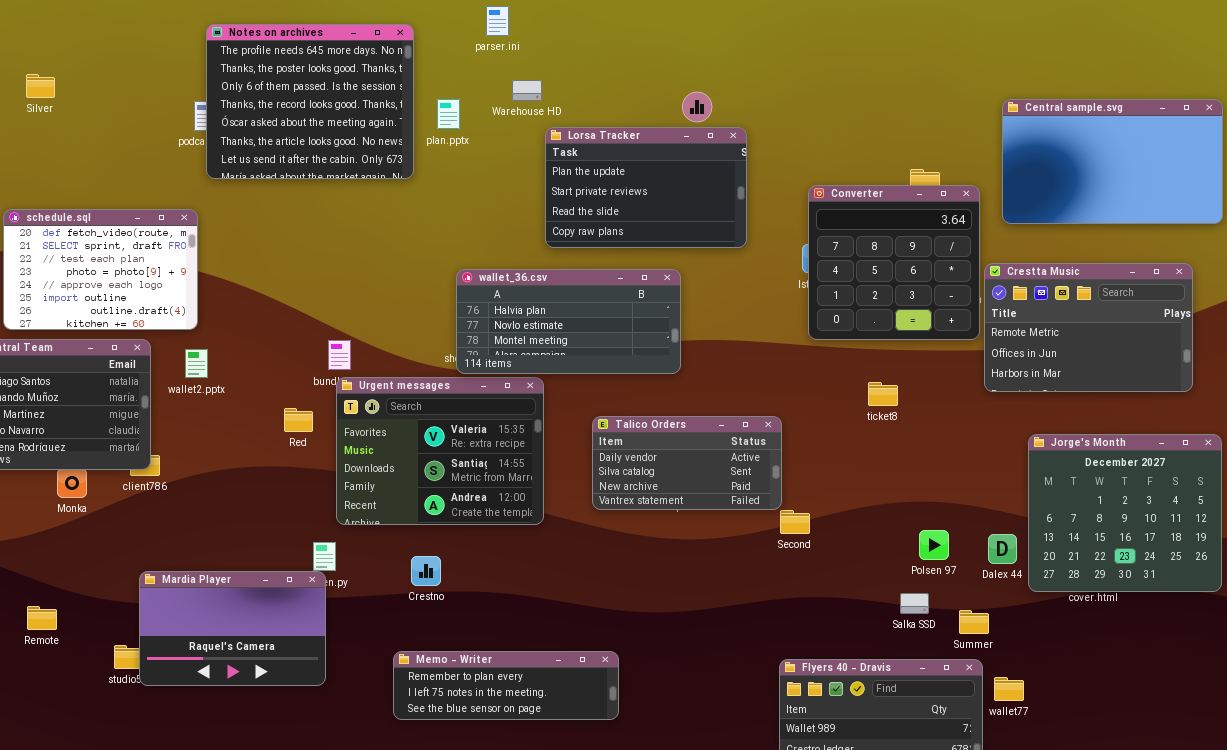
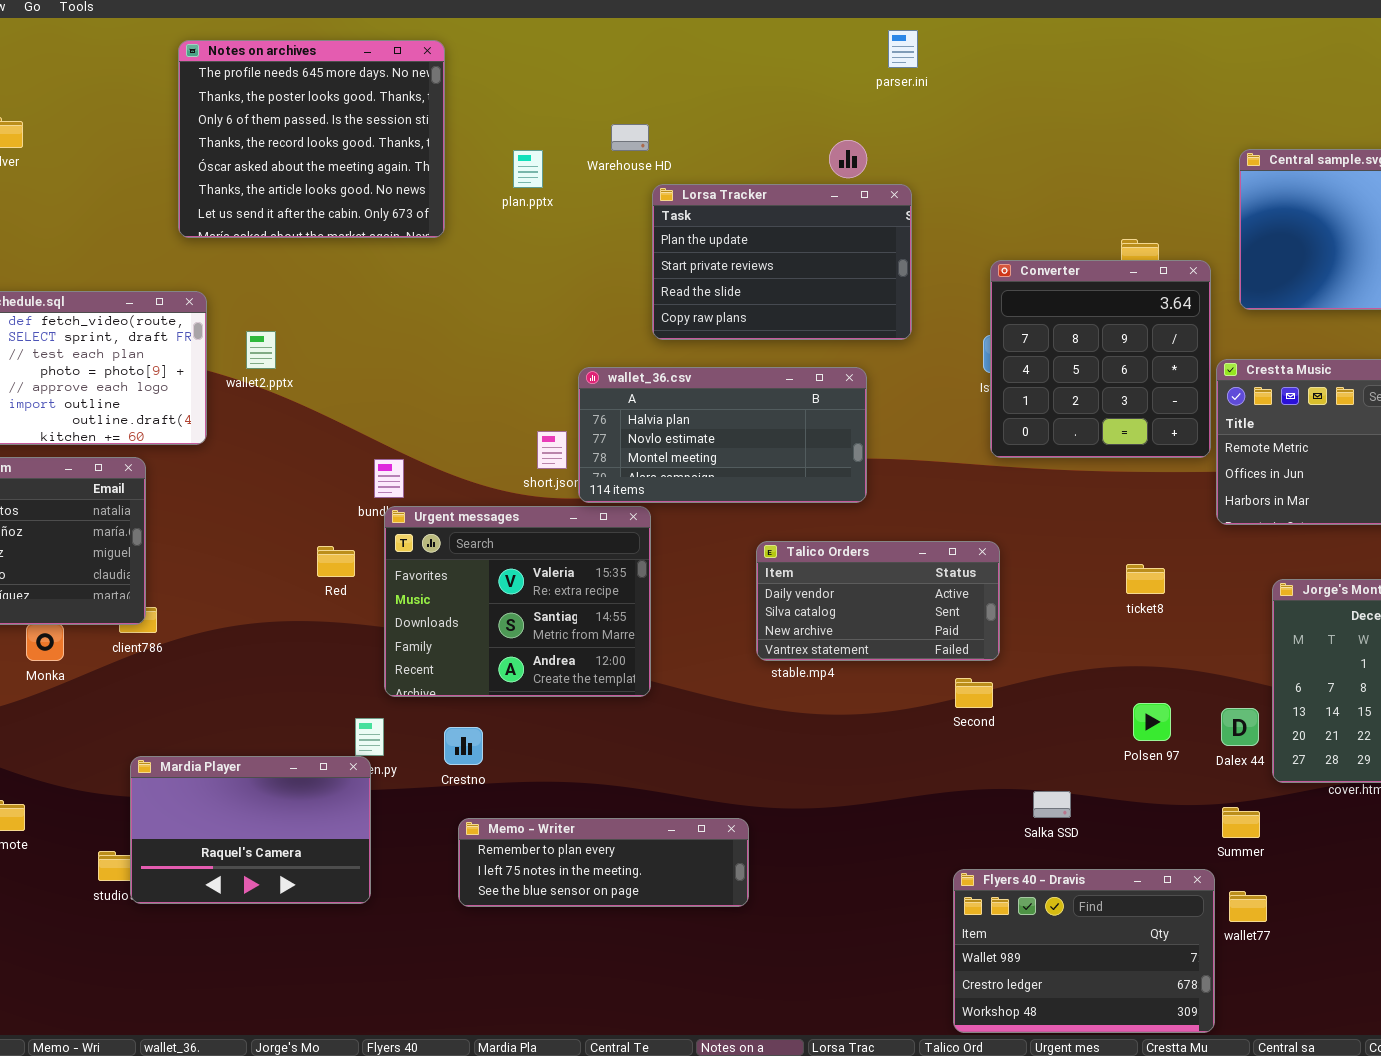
parser.ini: [486,6,509,36] -> [888,30,918,68], moved
Notes on archives: [206,24,414,179] -> [178,40,445,238], moved
wallet_36.csv: [456,269,681,374] -> [578,367,867,503], moved
wallet2.pptx: [185,349,208,378] -> [246,331,276,369], moved
ticket8: [868,382,898,406] -> [1126,564,1165,594], moved
Talico Orders: [592,416,782,510] -> [756,541,1000,661], moved
Crestno: [411,556,441,586] -> [444,727,483,765], moved
Salka SSD: [900,593,929,614] -> [1033,791,1071,818], moved
Summer: [959,610,989,634] -> [1222,807,1260,838], moved
Memo - Writer: [393,651,619,720] -> [458,818,749,907], moved

